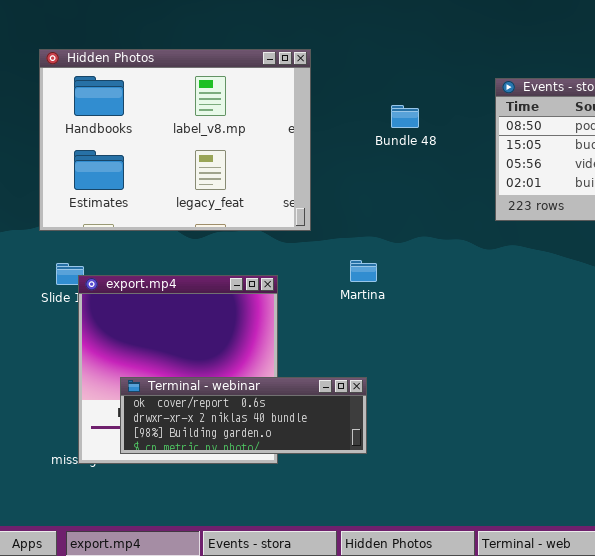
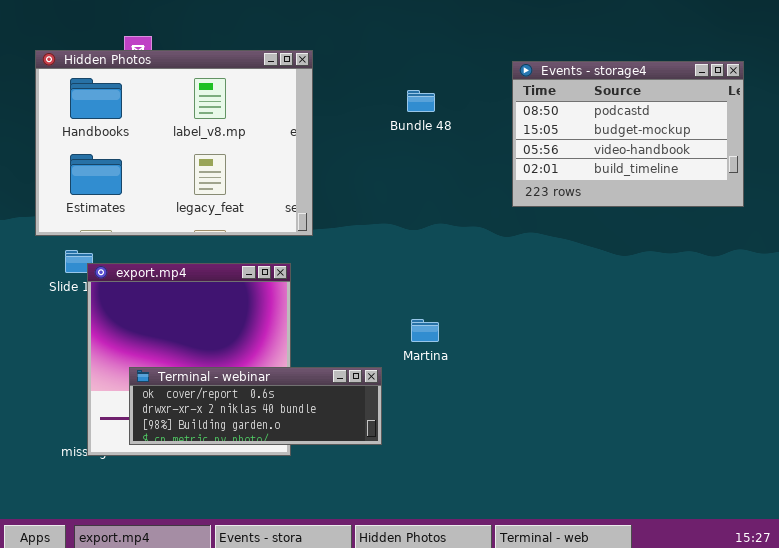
Hidden Photos: [39,49,311,231] -> [35,50,313,236], moved
Martina: [350,260,377,282] -> [411,319,439,342], moved

